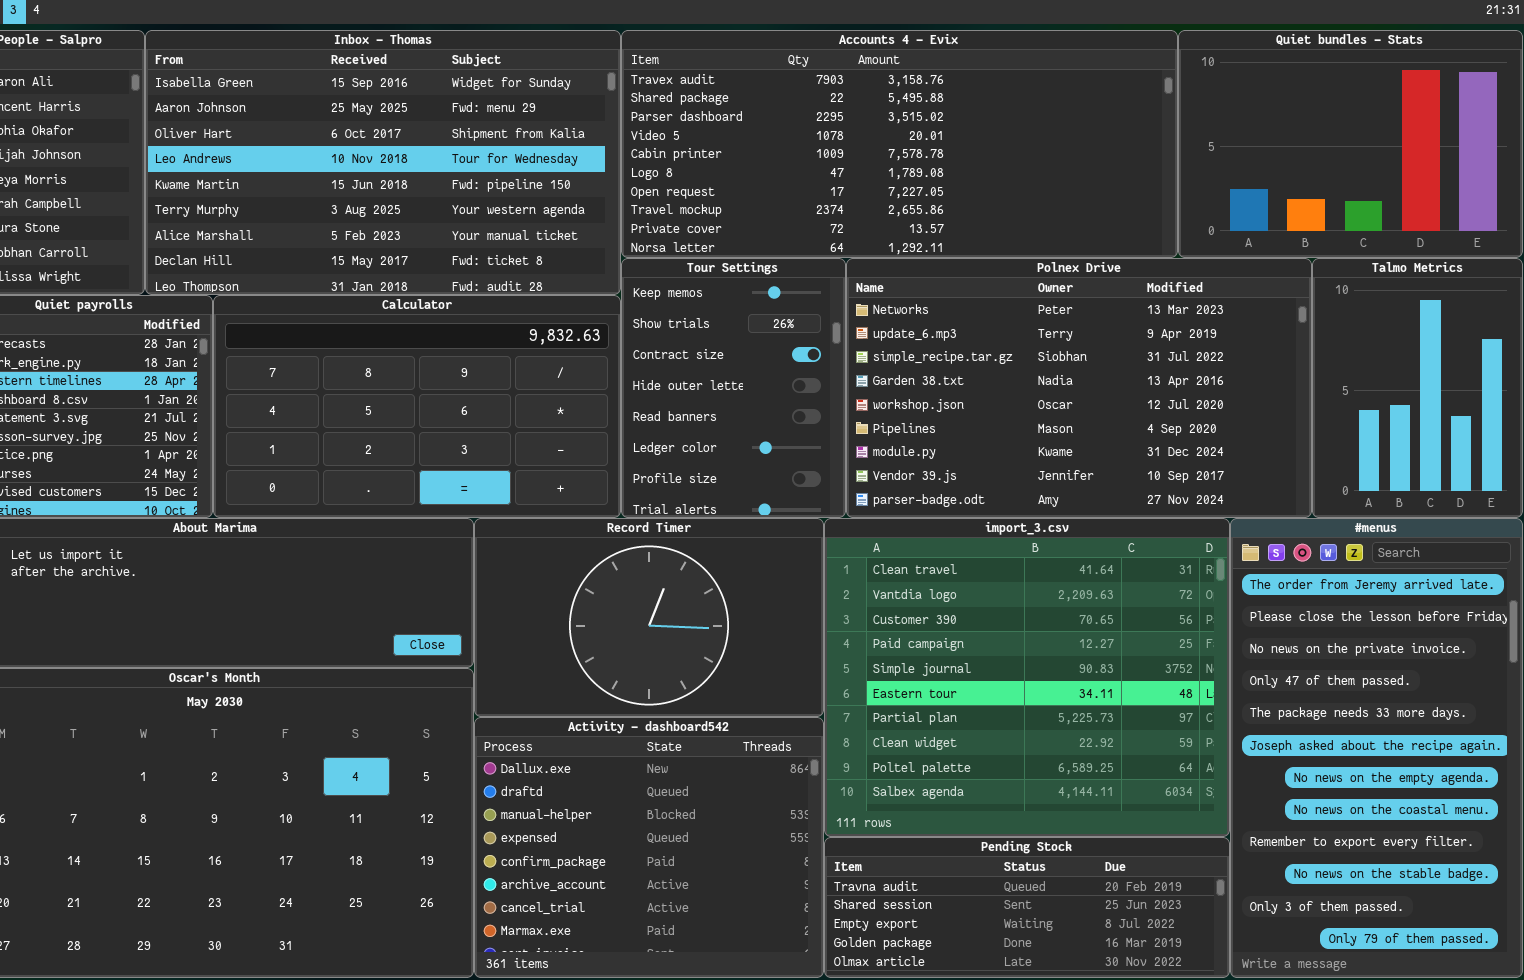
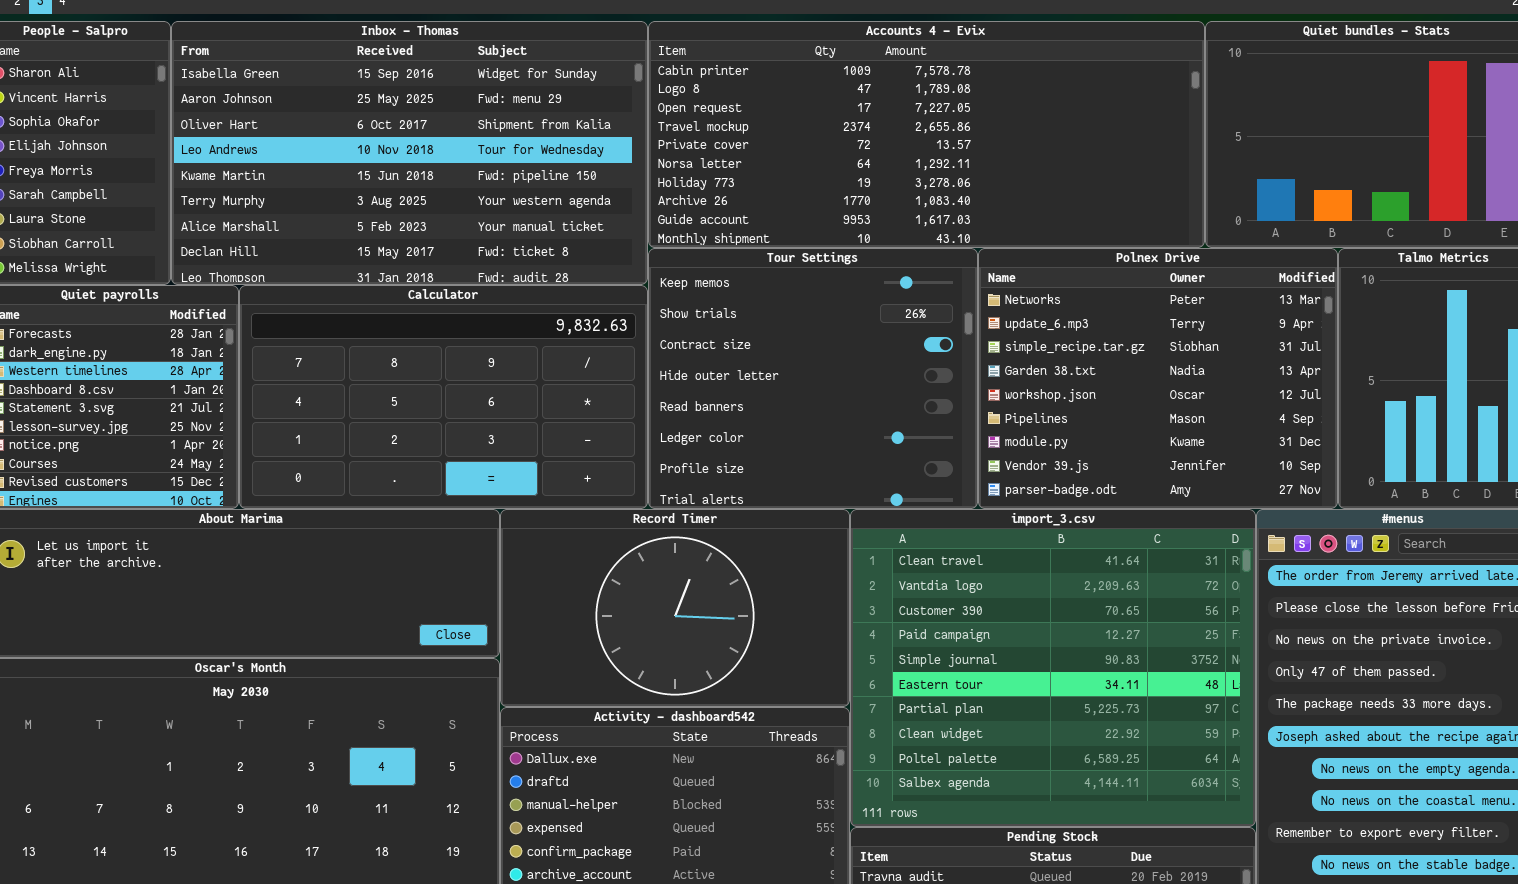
Accounts 4 - Evix: [621,30,1178,258] -> [648,21,1205,248], scrolled down 4 rows
Tour Settings: [621,258,846,518] -> [648,248,978,509], resized
Polnex Drive: [846,258,1312,518] -> [978,248,1338,509], resized

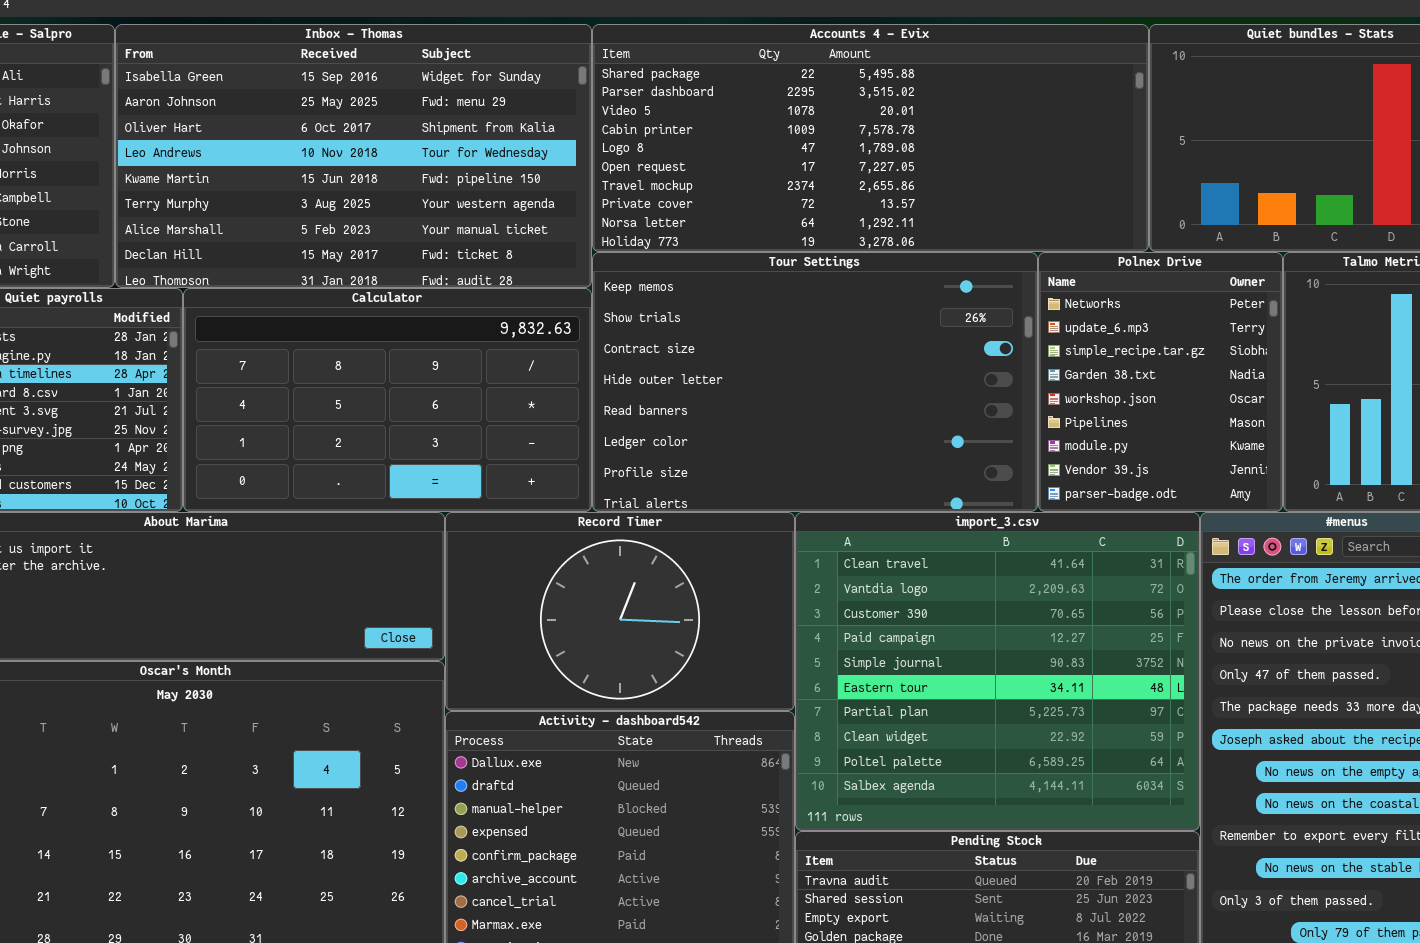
Accounts 4 - Evix: [648,21,1205,248] -> [592,24,1149,252], scrolled up 3 rows
Tour Settings: [648,248,978,509] -> [592,252,1038,512], resized
Polnex Drive: [978,248,1338,509] -> [1038,252,1283,512], resized

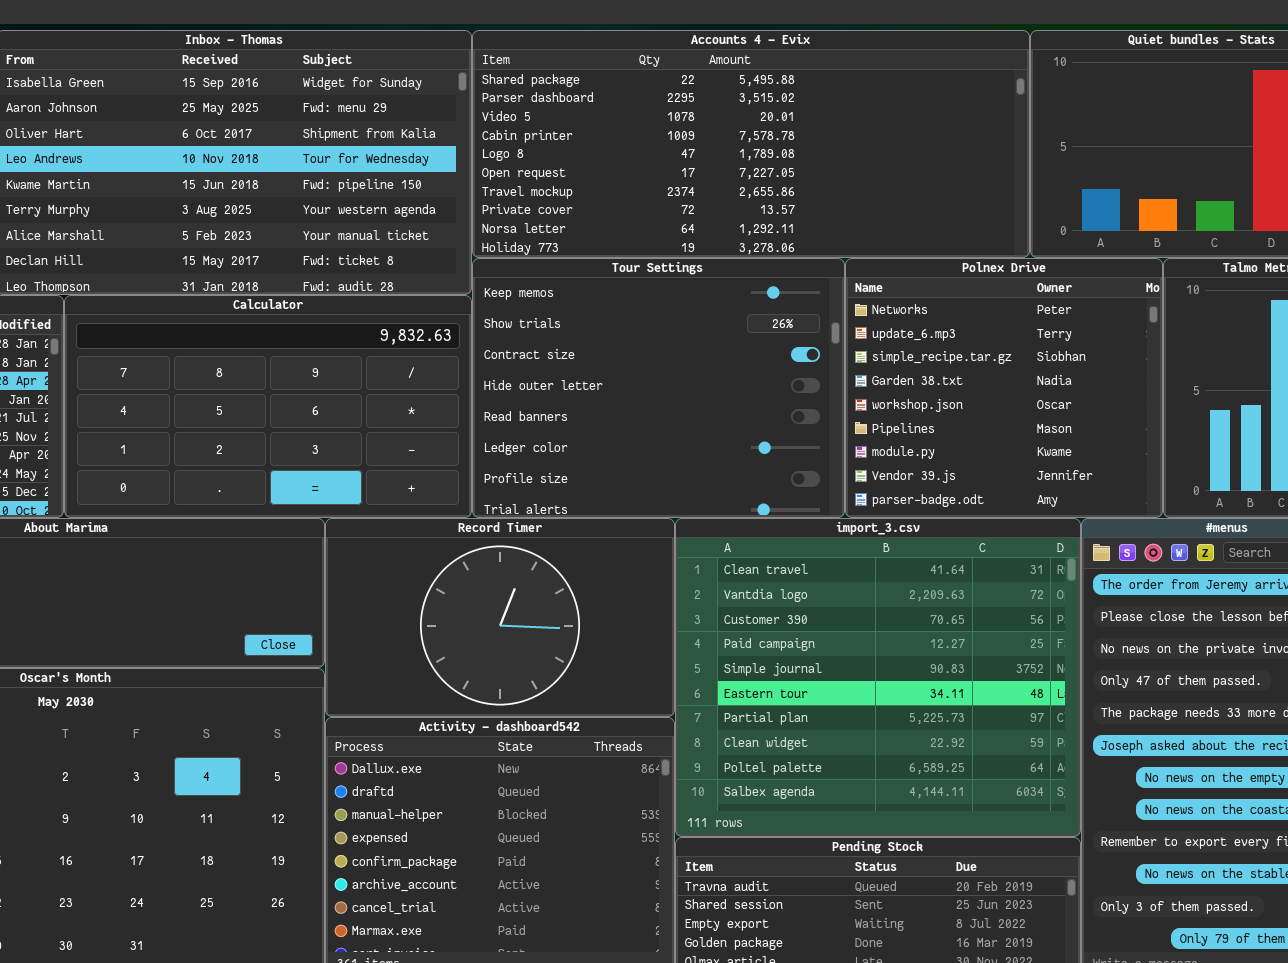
Tour Settings: [592,252,1038,512] -> [472,258,845,518], resized
Polnex Drive: [1038,252,1283,512] -> [845,258,1163,518], resized

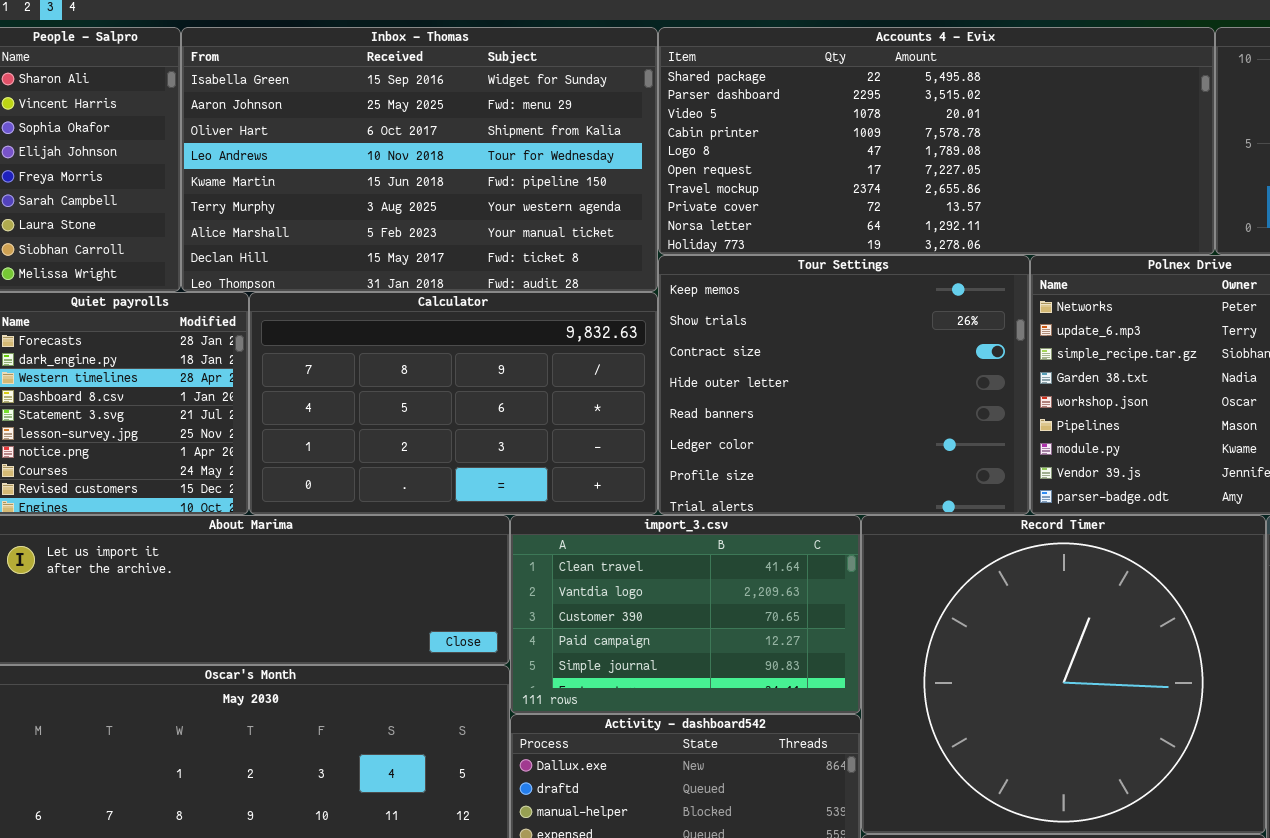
Record Timer: [325,518,675,717] -> [861,515,1266,834], moved, resized
import_3.csv: [675,518,1081,837] -> [510,515,861,714], moved, resized

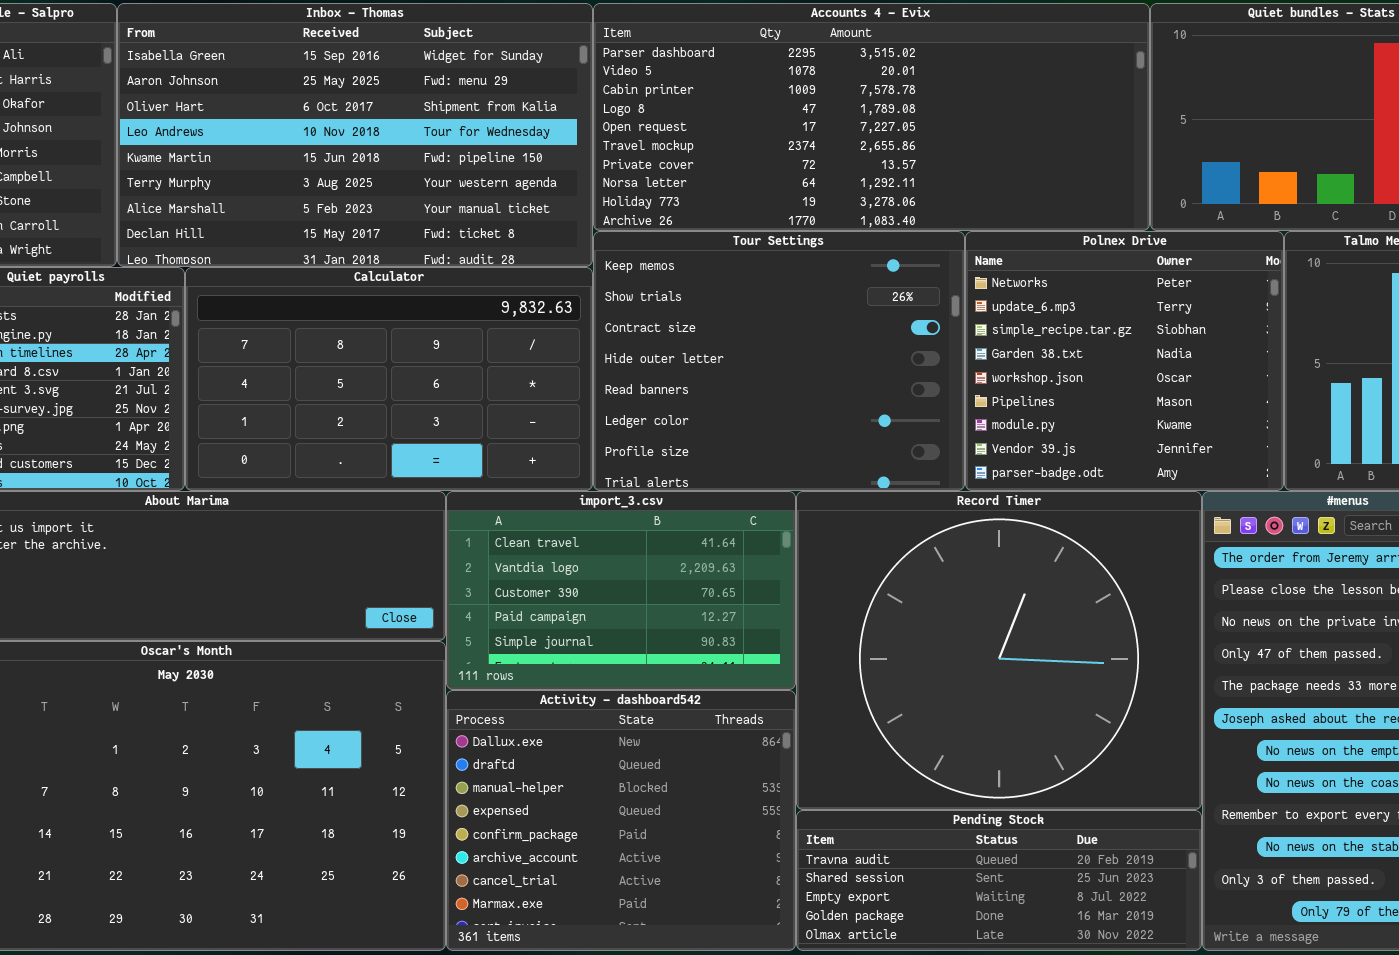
Accounts 4 - Evix: [658,27,1215,255] -> [593,3,1150,231], scrolled down 1 row

